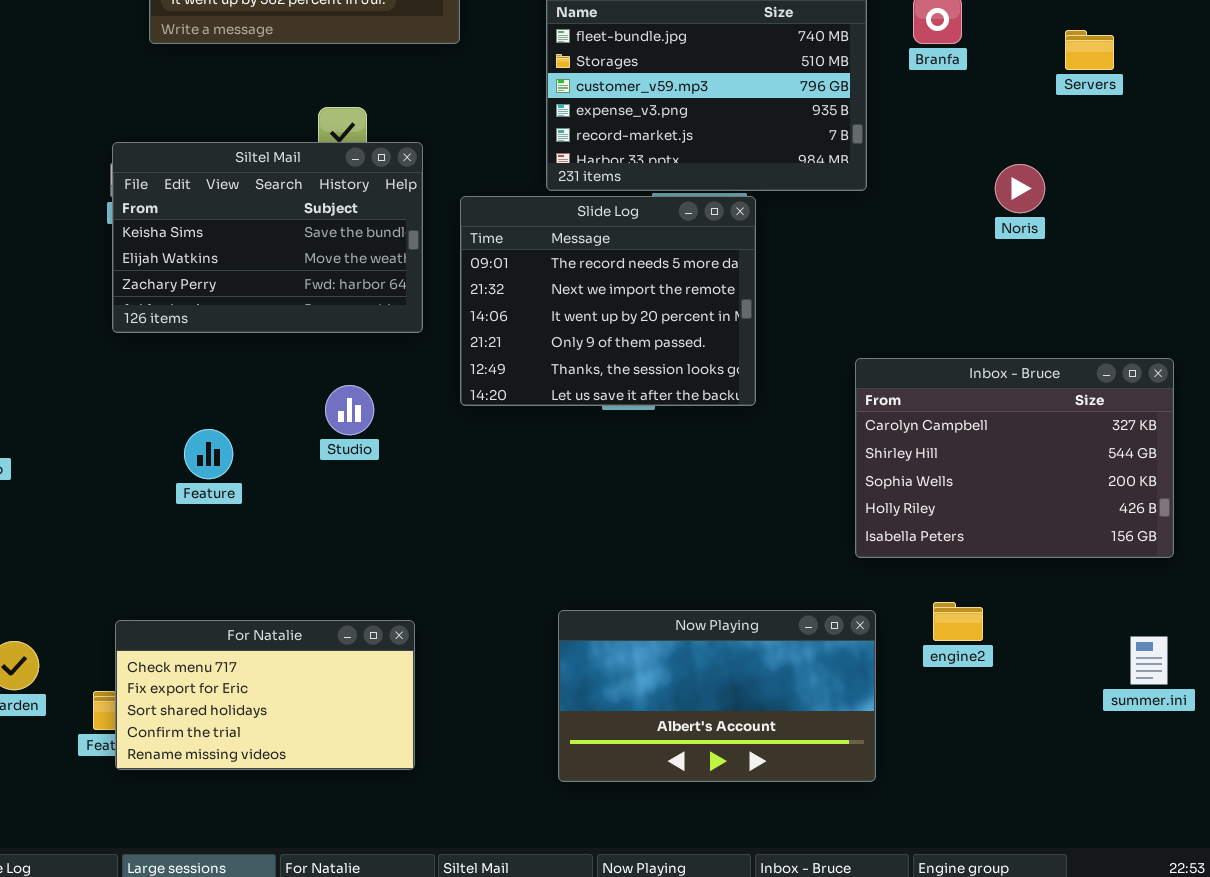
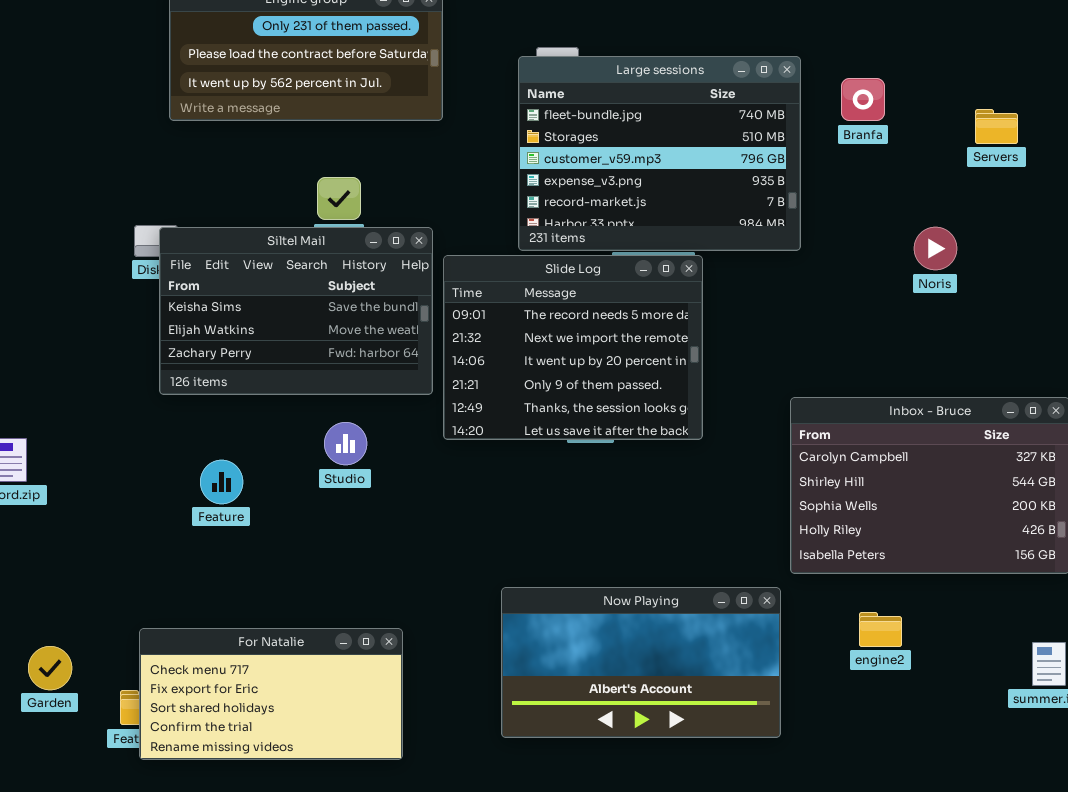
Siltel Mail: [112,142,423,333] -> [159,227,433,395], moved
Now Playing: [558,610,876,782] -> [501,587,781,738], moved

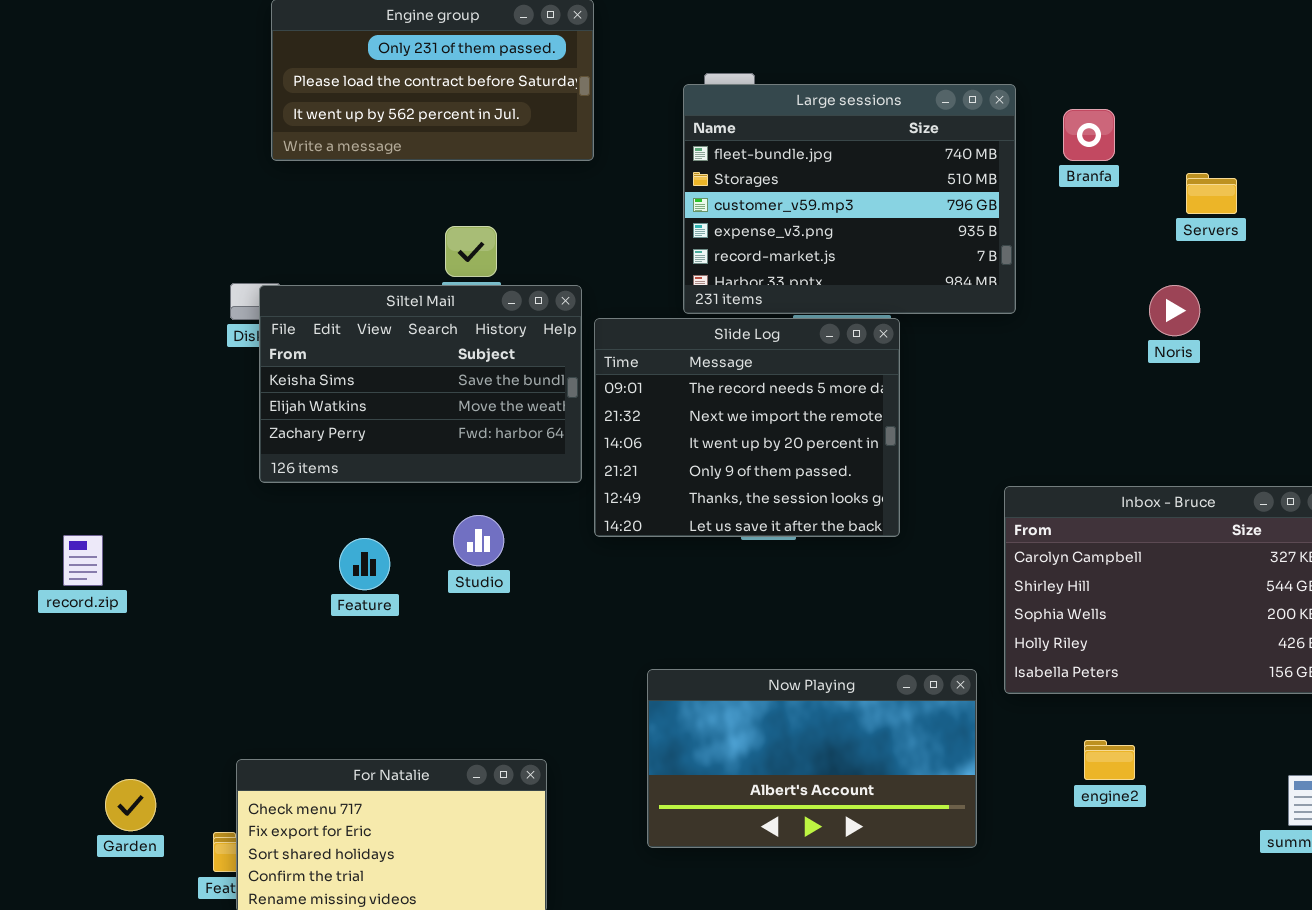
Servers: [975,109,1018,144] -> [1186,173,1237,214], moved
Feature: [200,460,243,504] -> [339,538,390,590], moved
Now Playing: [501,587,781,738] -> [647,669,977,848], moved

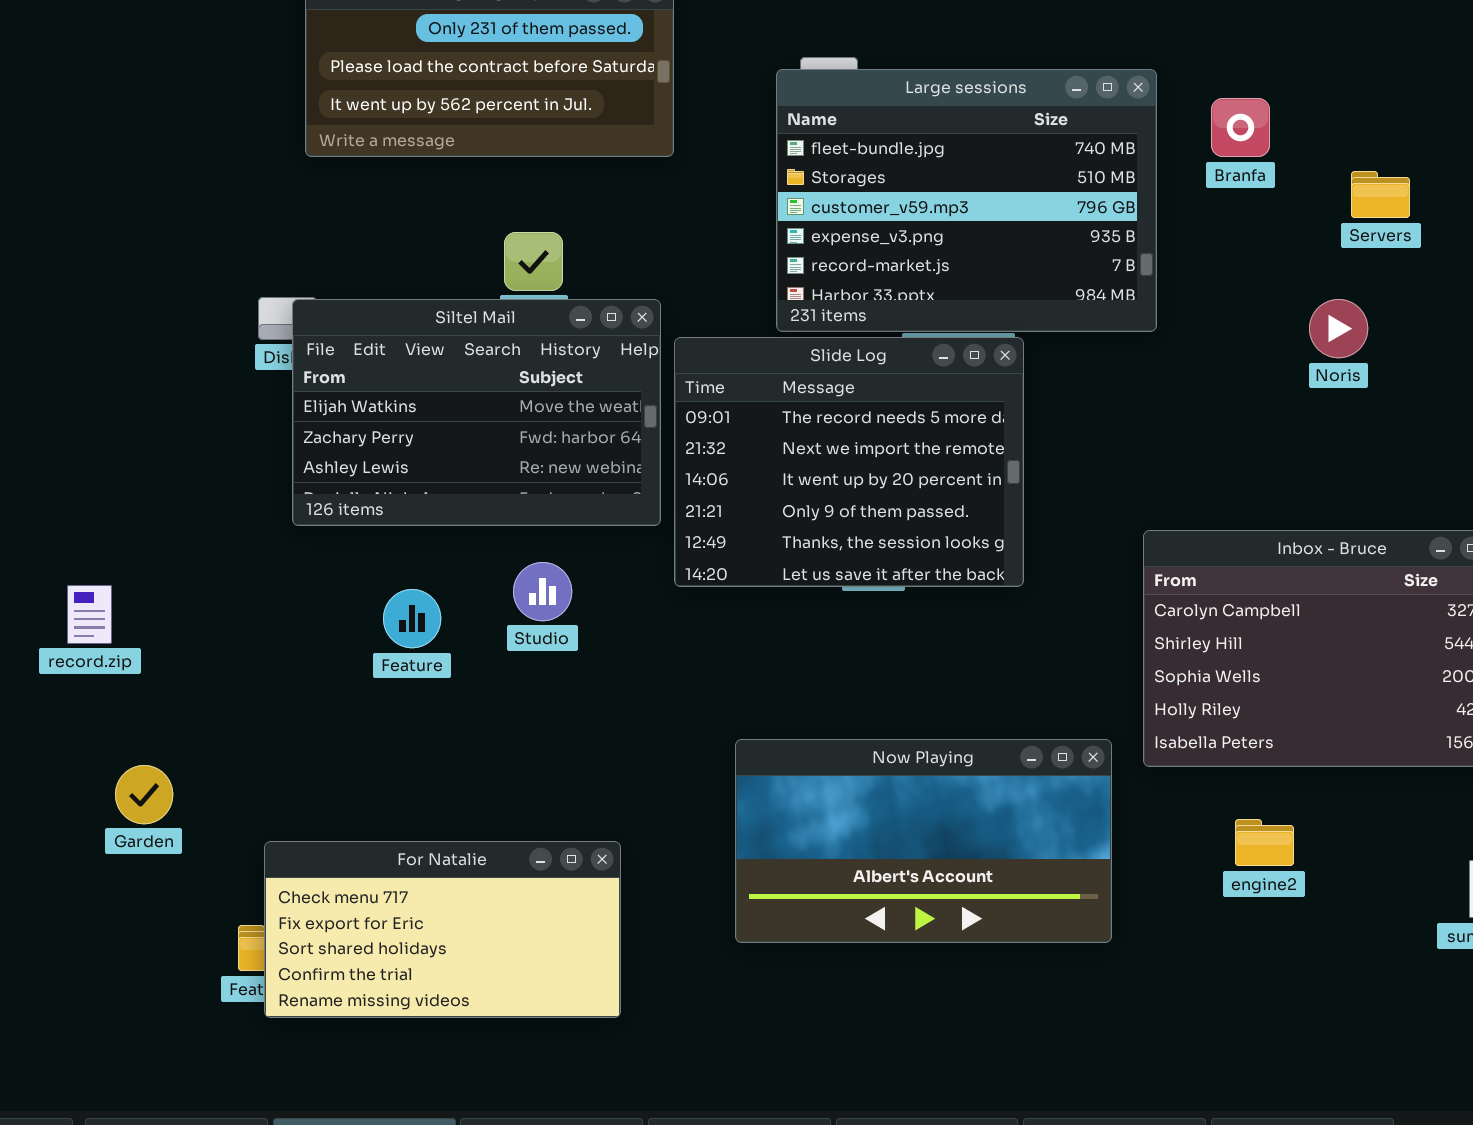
Siltel Mail: [259,285,582,483] -> [292,299,661,526], scrolled down 1 row
Garden: [105,779,156,831] -> [115,765,173,824], moved

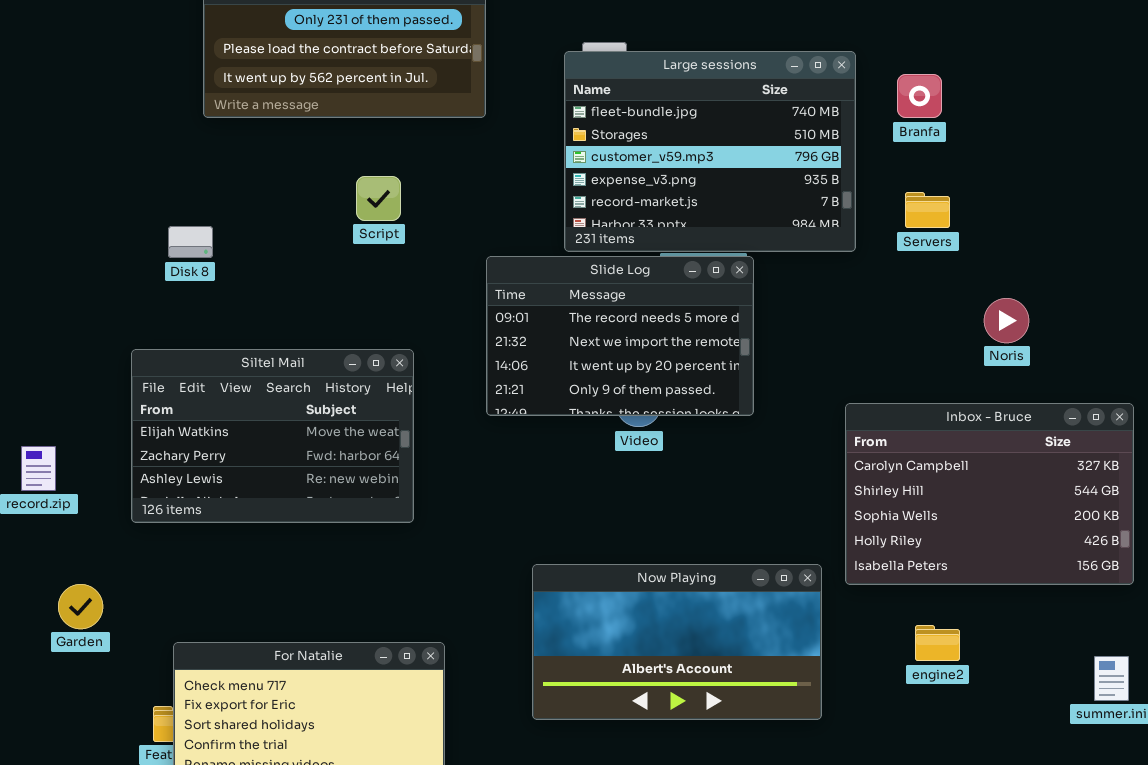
Servers: [1351,171,1410,218] -> [905,192,950,228], moved
Siltel Mail: [292,299,661,526] -> [131,349,414,523], moved
Noris: [1309,299,1368,358] -> [984,298,1029,343], moved
Slide Log: [674,337,1024,587] -> [486,256,754,416], resized

